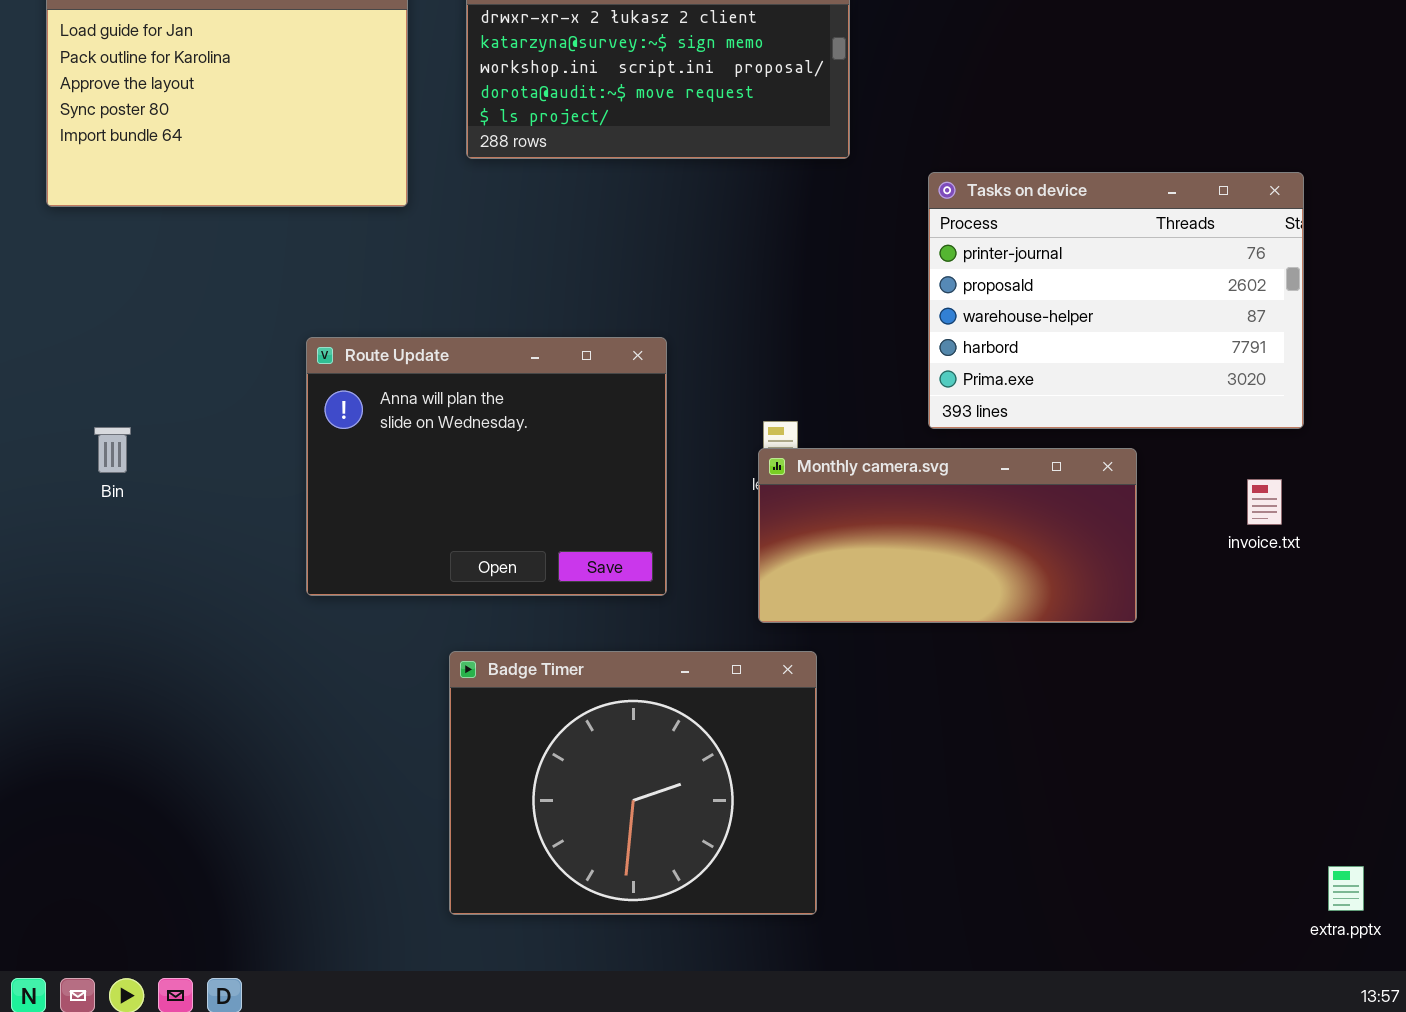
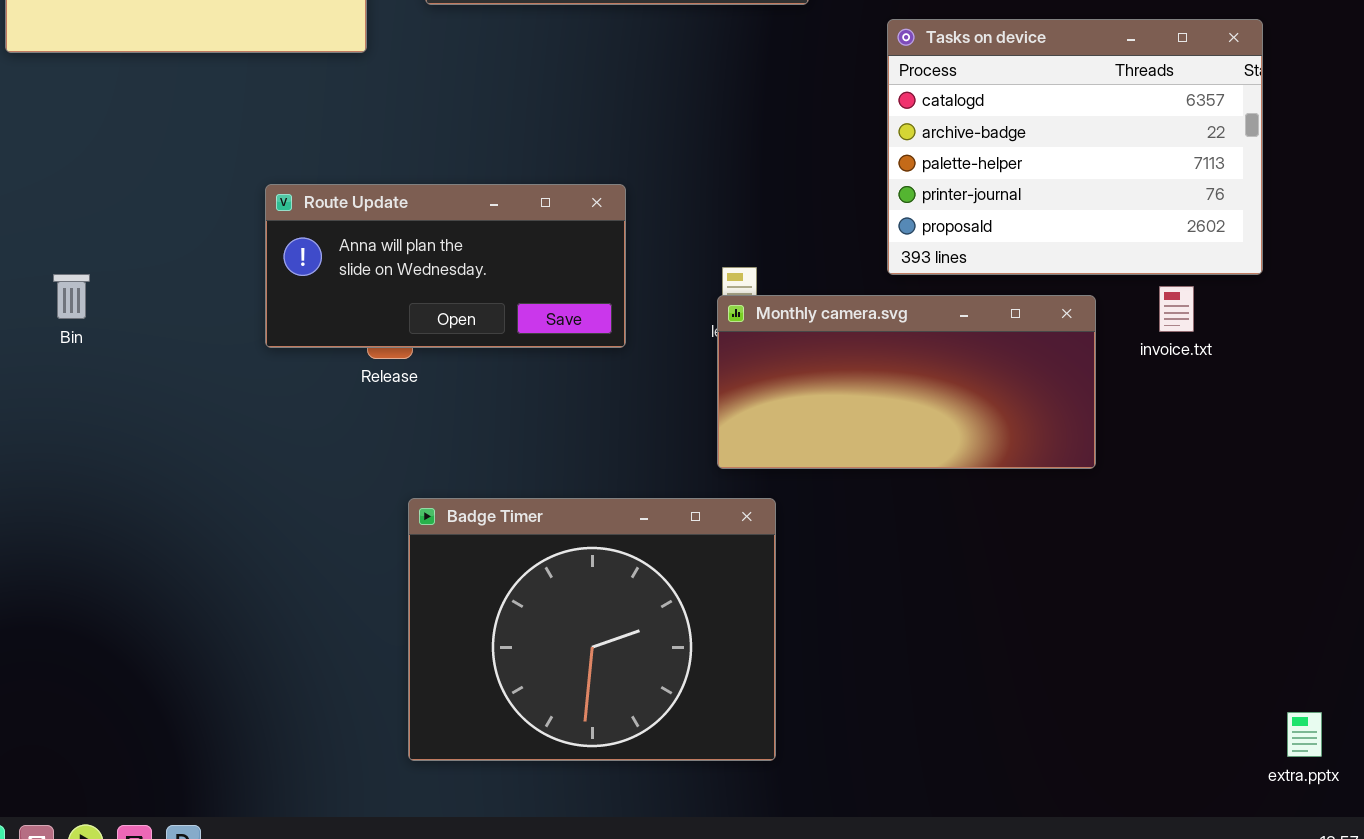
Tasks on device: [928,172,1304,429] -> [887,19,1263,275], scrolled up 3 rows
Route Update: [306,337,667,596] -> [265,184,626,348], resized
invoice.txt: [1247,479,1282,525] -> [1159,286,1194,332], moved

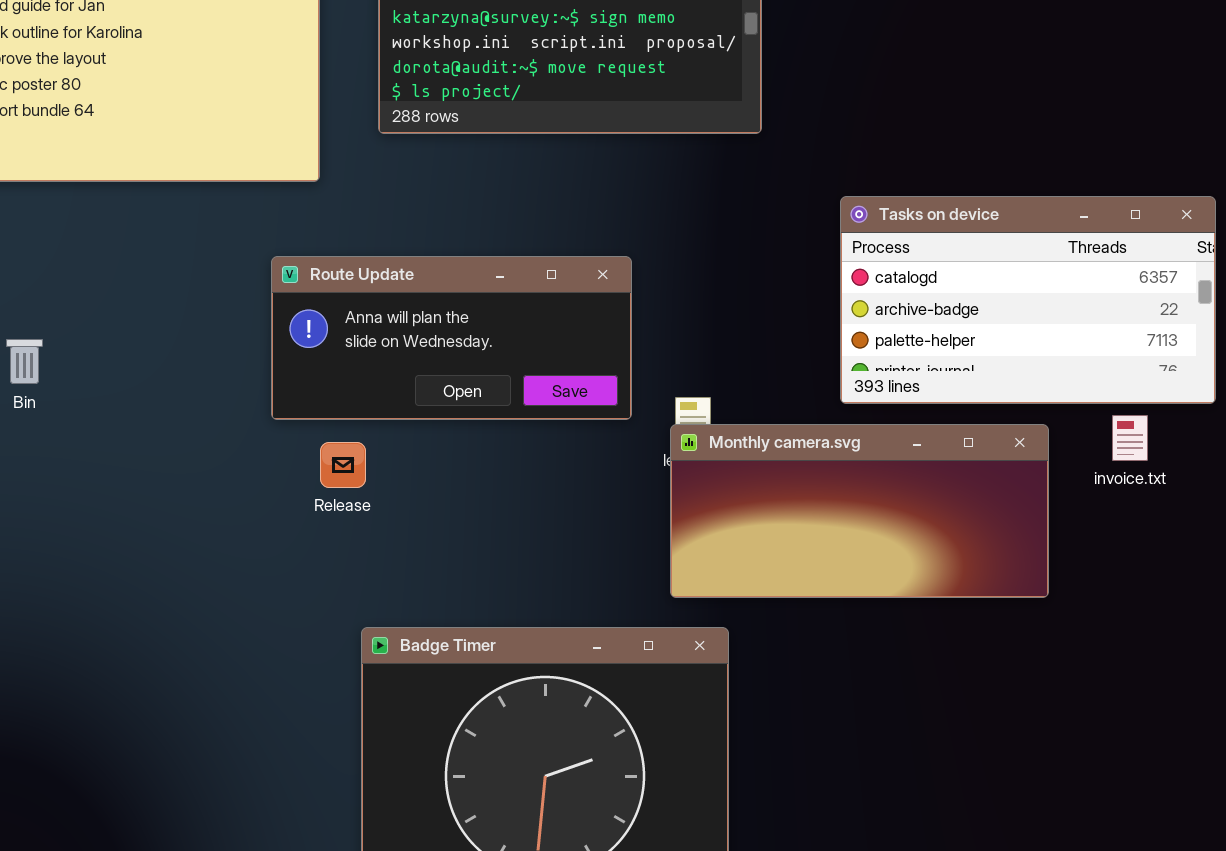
Tasks on device: [887,19,1263,275] -> [840,196,1216,404], resized
Route Update: [265,184,626,348] -> [271,256,632,420], moved
Bin: [53,274,90,319] -> [6,339,43,384], moved

